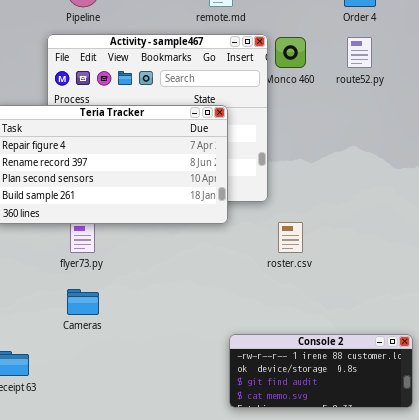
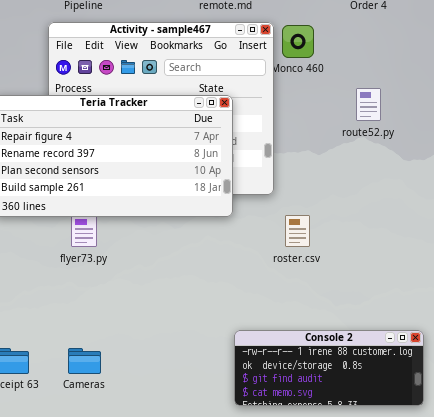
route52.py: [347,37,372,68] -> [356,88,381,121], moved
Cameras: [67,289,99,315] -> [68,348,101,374], moved

